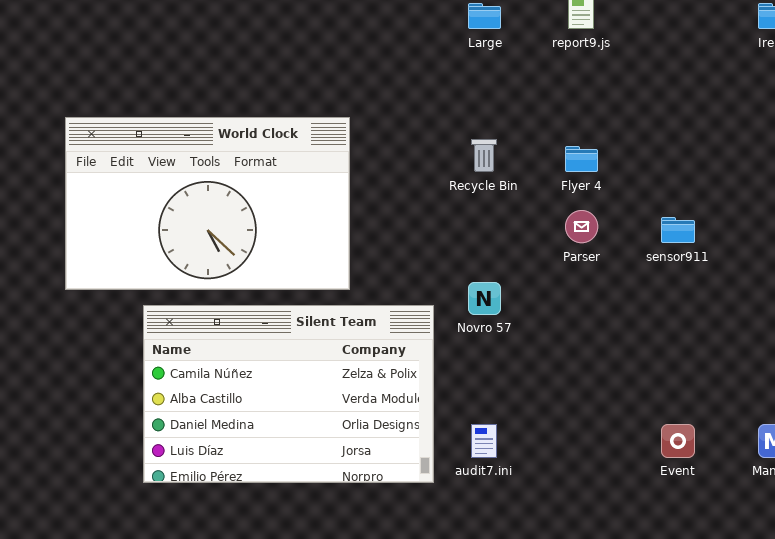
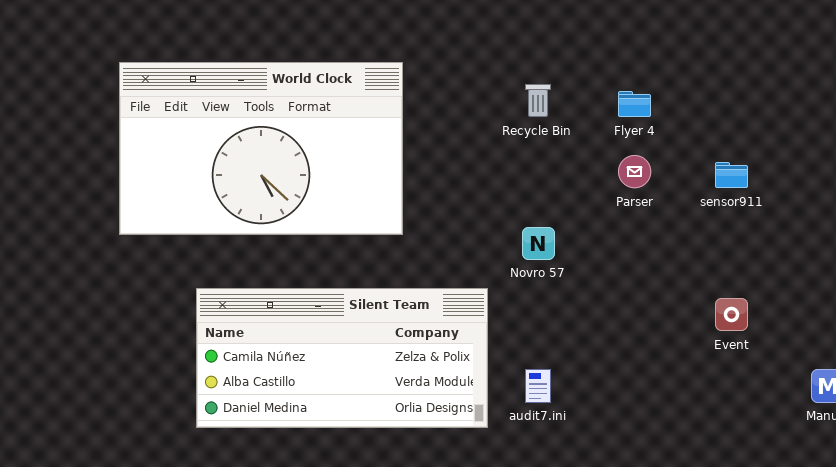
Silent Team: [143,305,434,483] -> [196,288,488,428], resized
Event: [661,424,695,458] -> [715,298,748,331], moved

